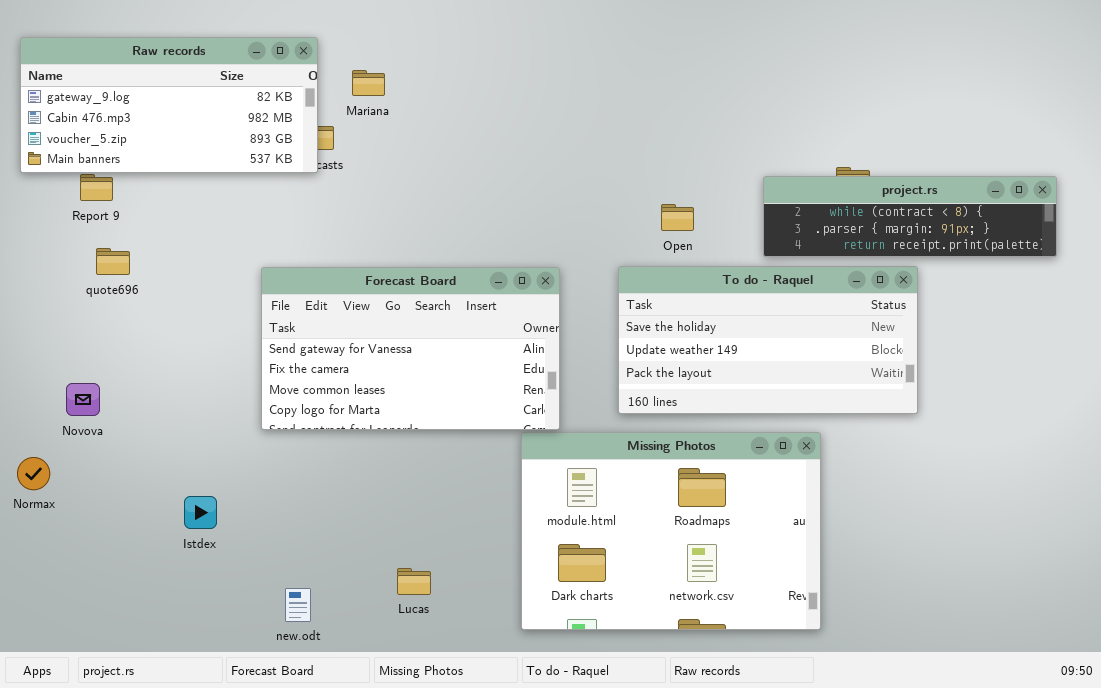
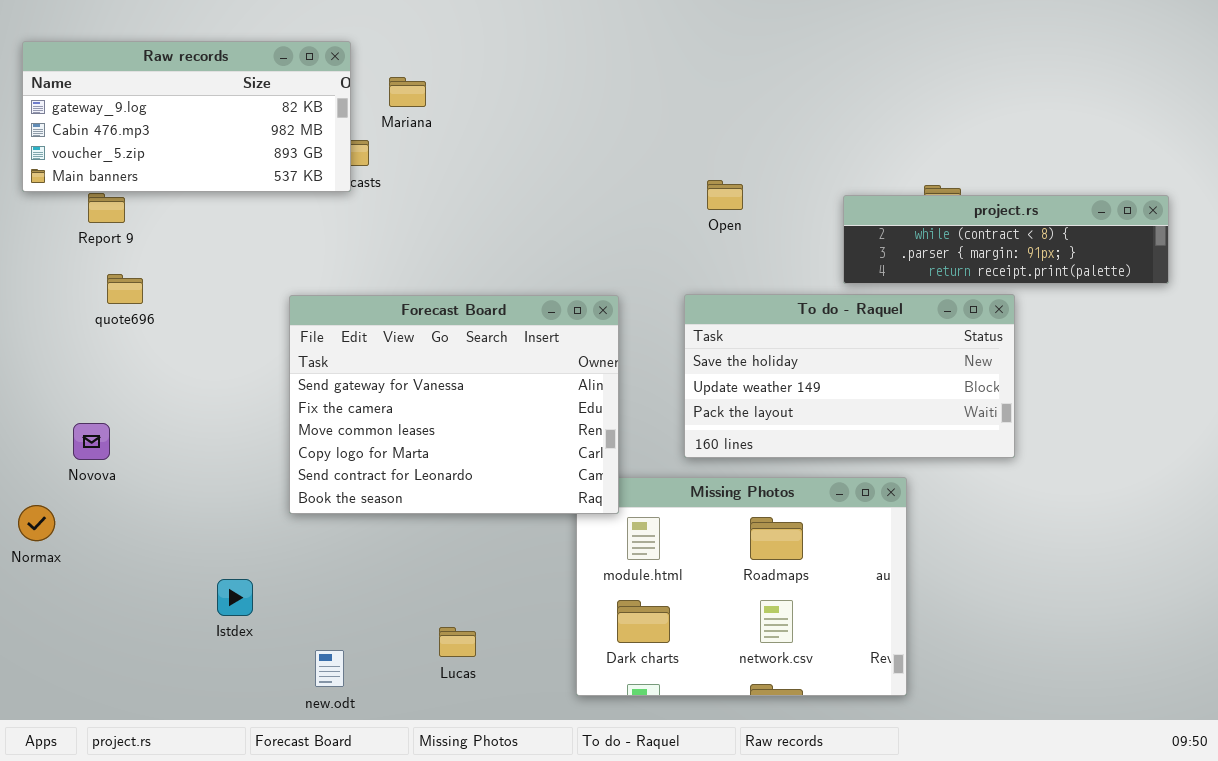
Open: [661,204,694,231] -> [707,180,743,210], moved
Forecast Board: [261,267,560,430] -> [289,295,619,514], resized
Istdex: [184,496,217,529] -> [217,579,253,616], moved

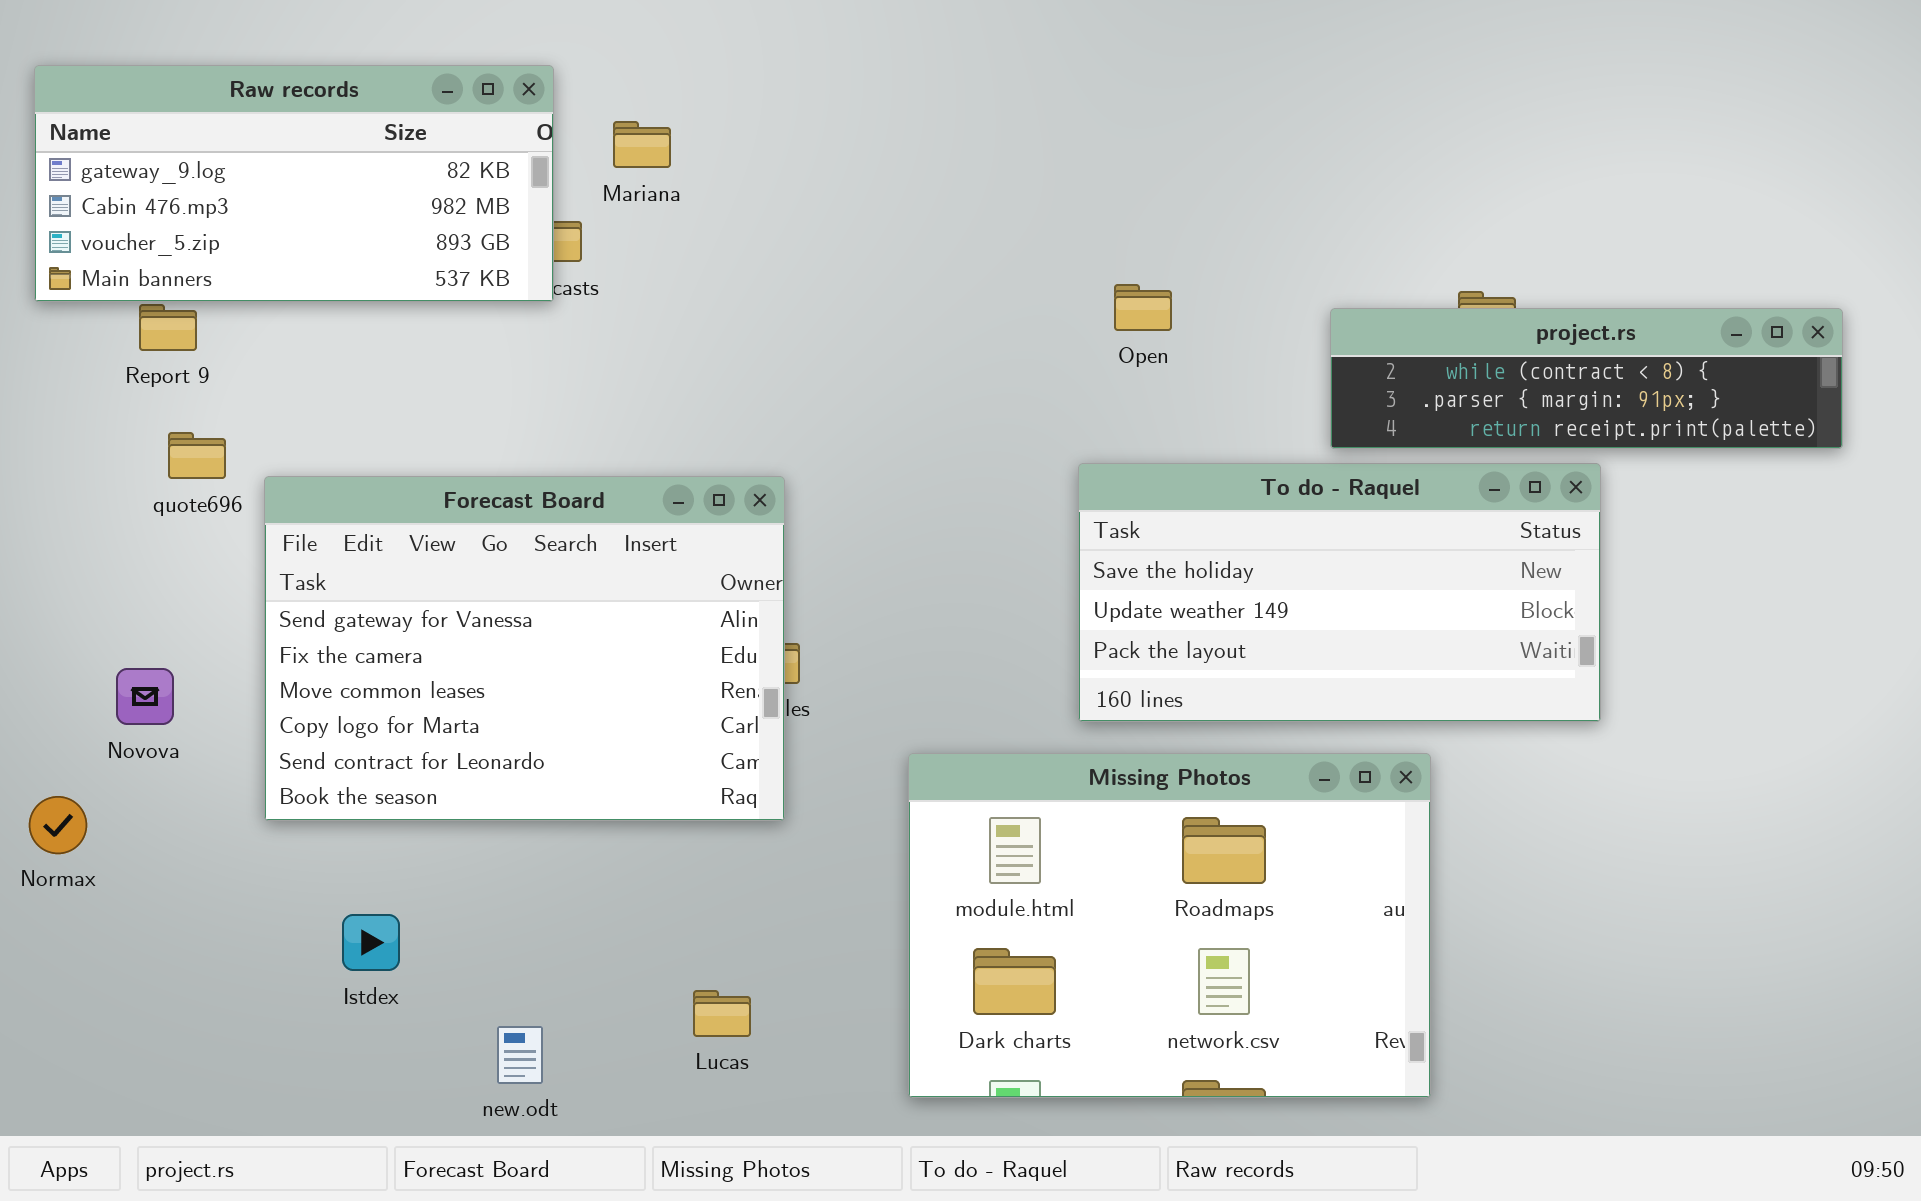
Forecast Board: [289,295,619,514] -> [264,476,785,821], moved

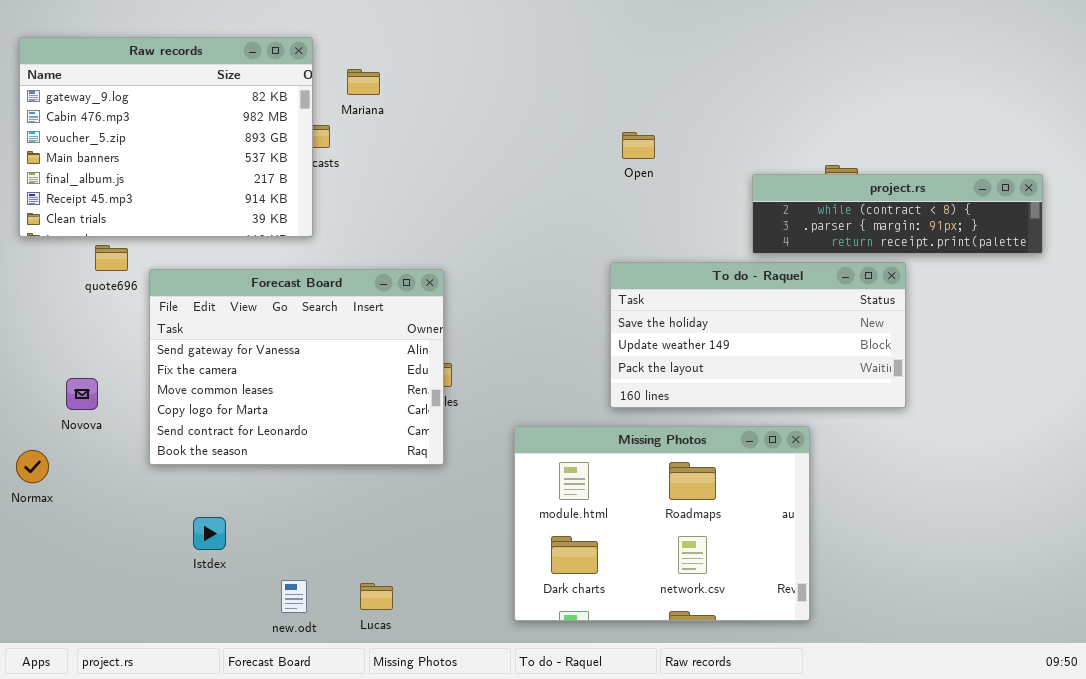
Raw records: [34,65,554,302] -> [19,37,313,237], resized
Open: [1114,284,1172,331] -> [622,132,655,159], moved
Lucas: [693,990,751,1037] -> [360,583,393,610], moved

